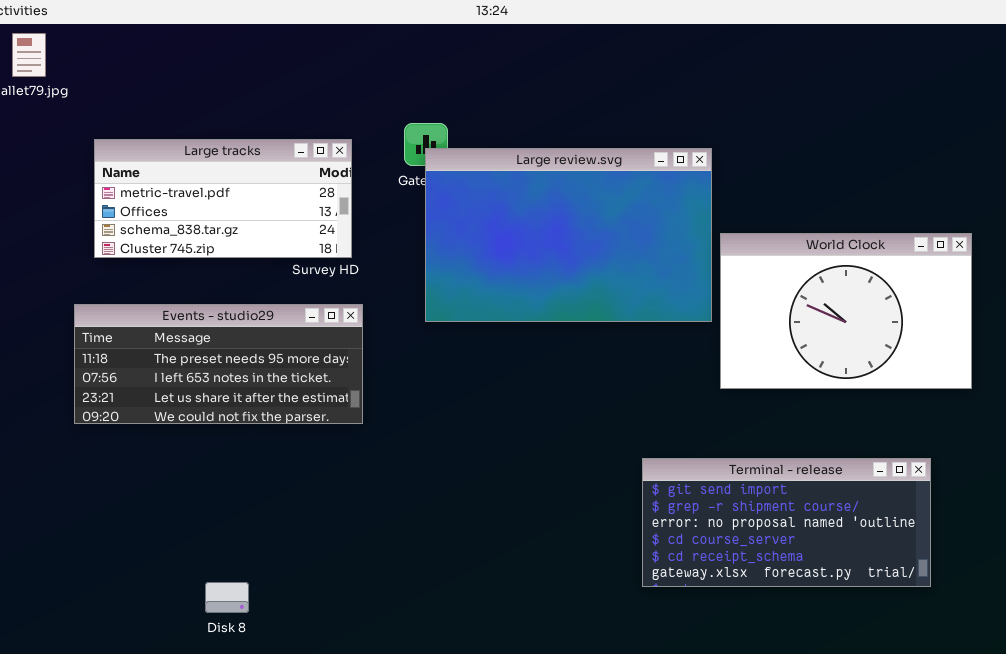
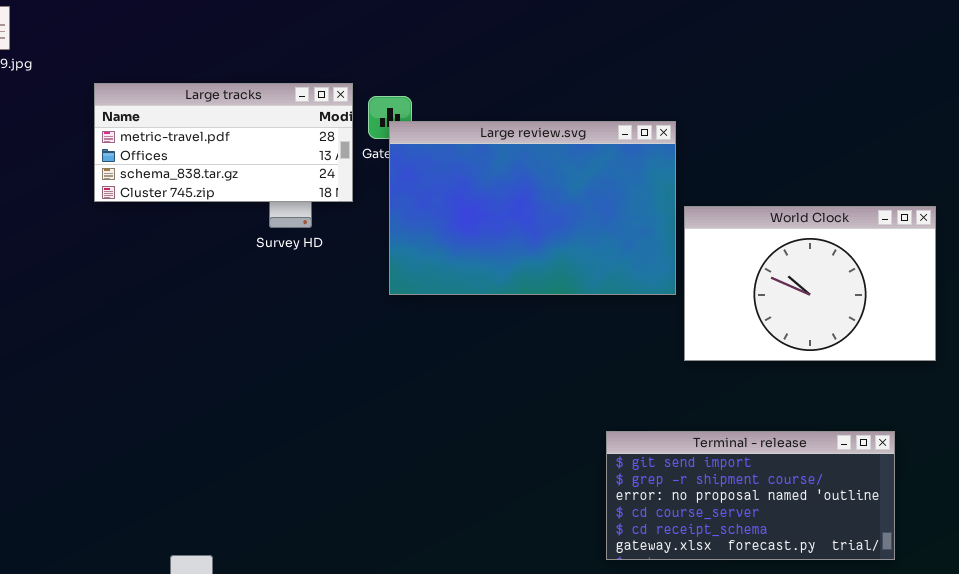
Large tracks: [94,139,352,258] -> [94,83,353,202], moved
Events - studio29: [74,304,363,424] -> none, closed

